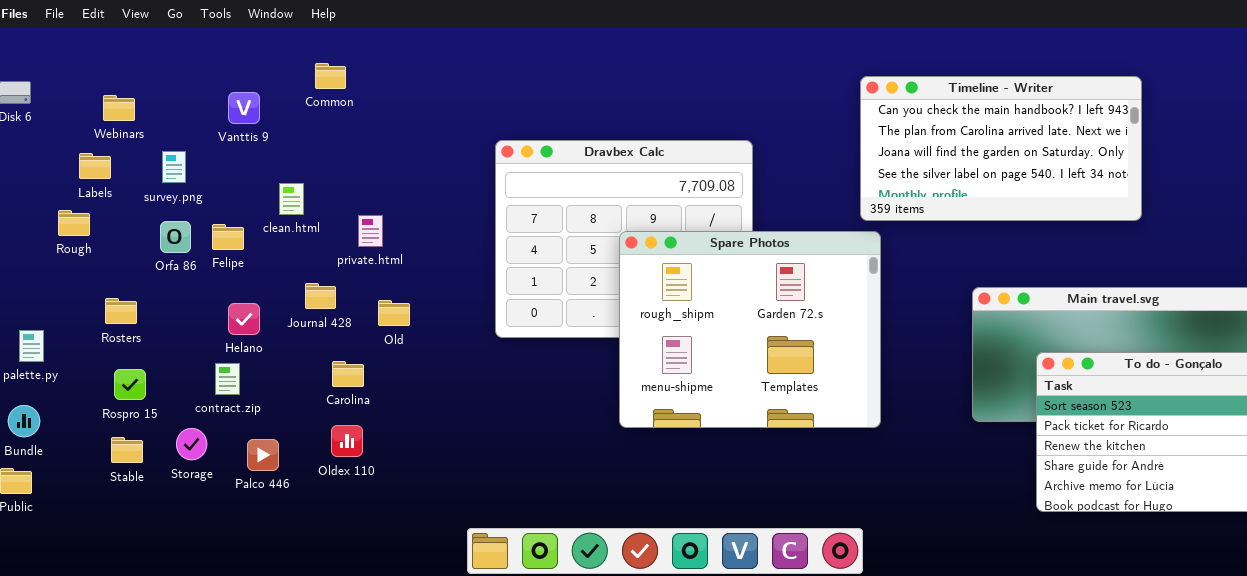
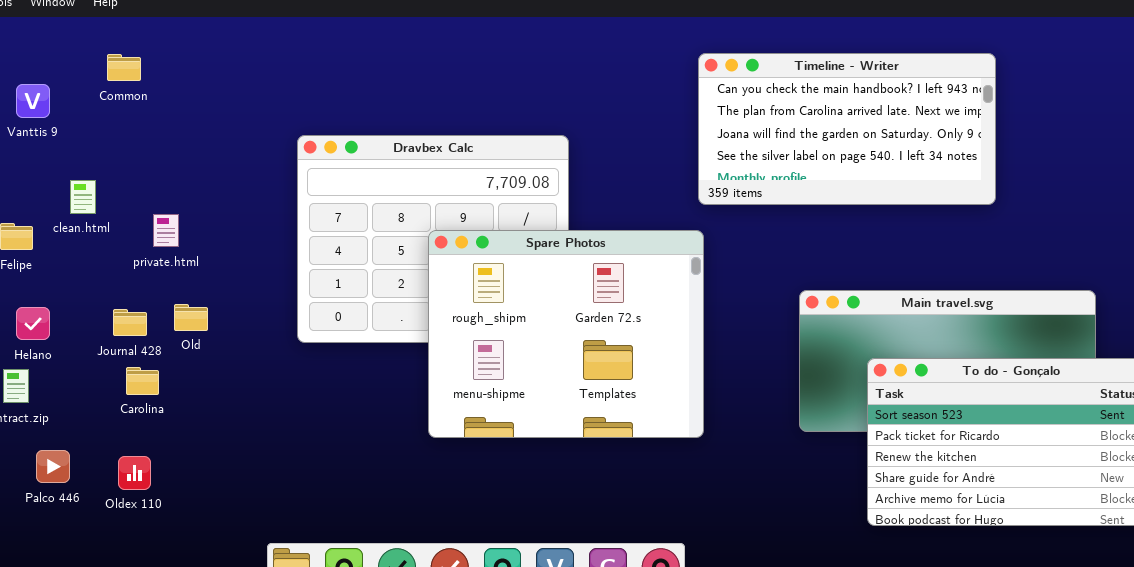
Timeline - Writer: [860,76,1142,221] -> [698,53,996,205], moved
Journal 428: [305,283,336,309] -> [113,309,147,336], moved
Oldex 110: [331,425,363,457] -> [118,456,151,490], moved

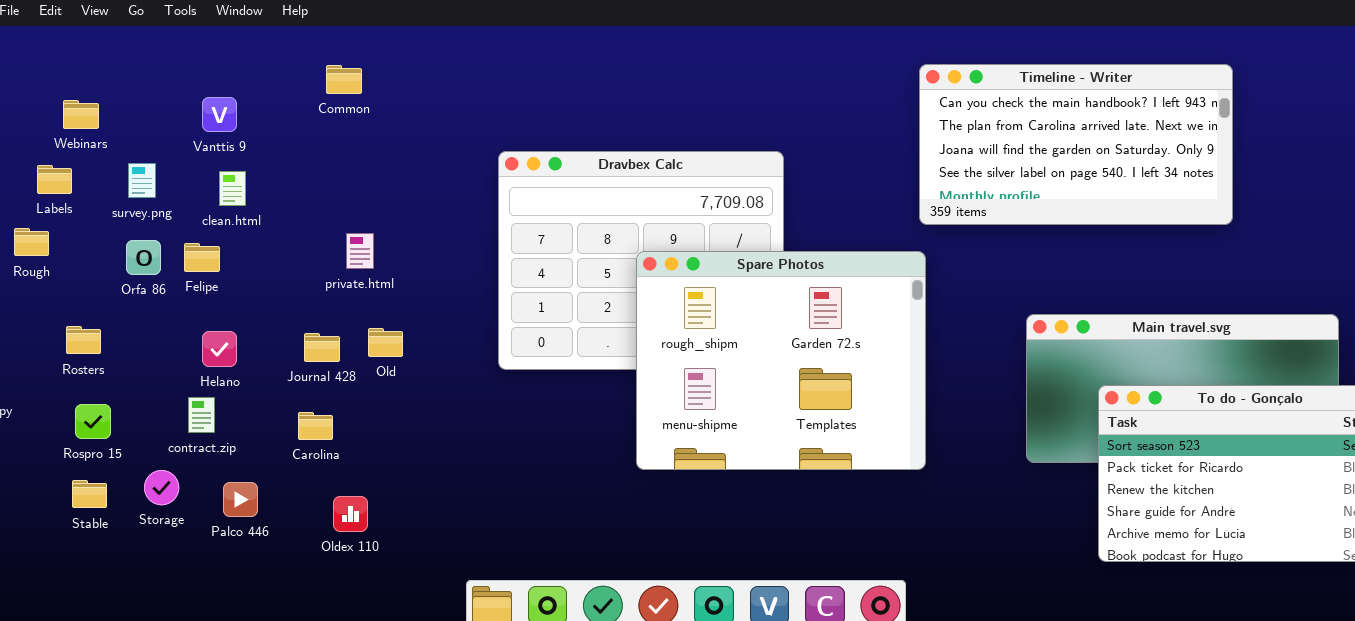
Common: [107,54,141,81] -> [326,65,362,94], moved
clean.html: [70,180,96,214] -> [219,171,246,206], moved
Carolina: [126,367,159,395] -> [298,412,333,440], moved
Oldex 110: [118,456,151,490] -> [333,496,368,532], moved

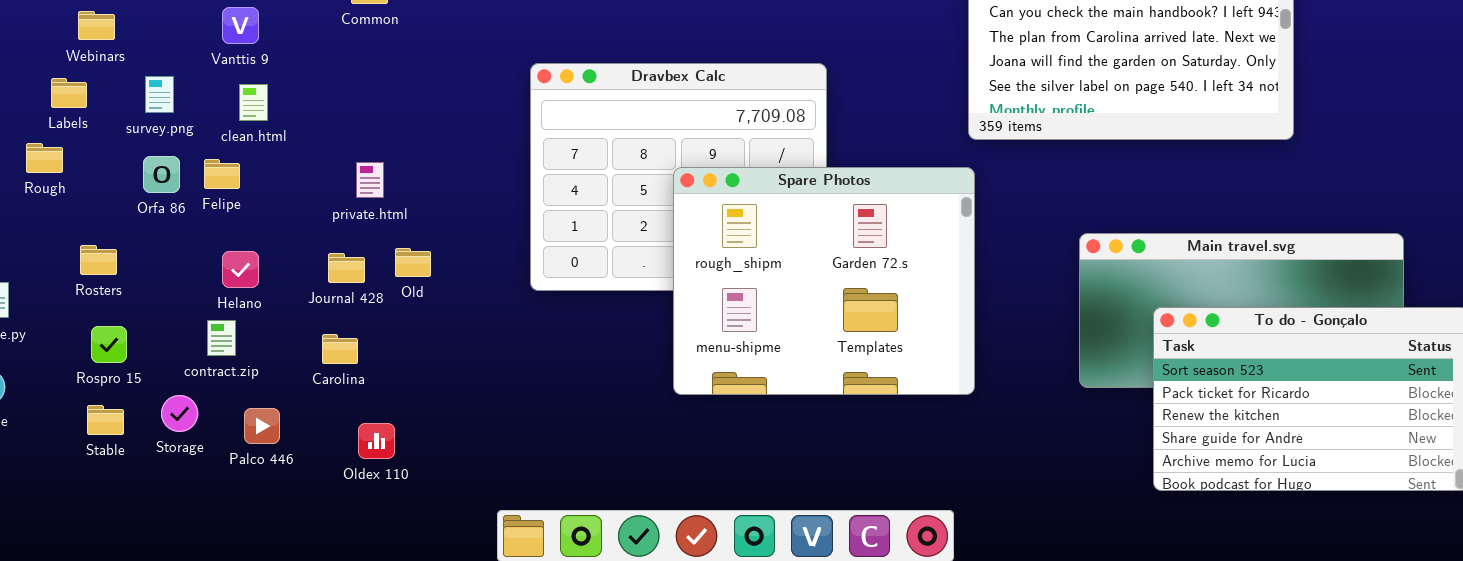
private.html: [346,233,374,269] -> [356,162,384,198], moved

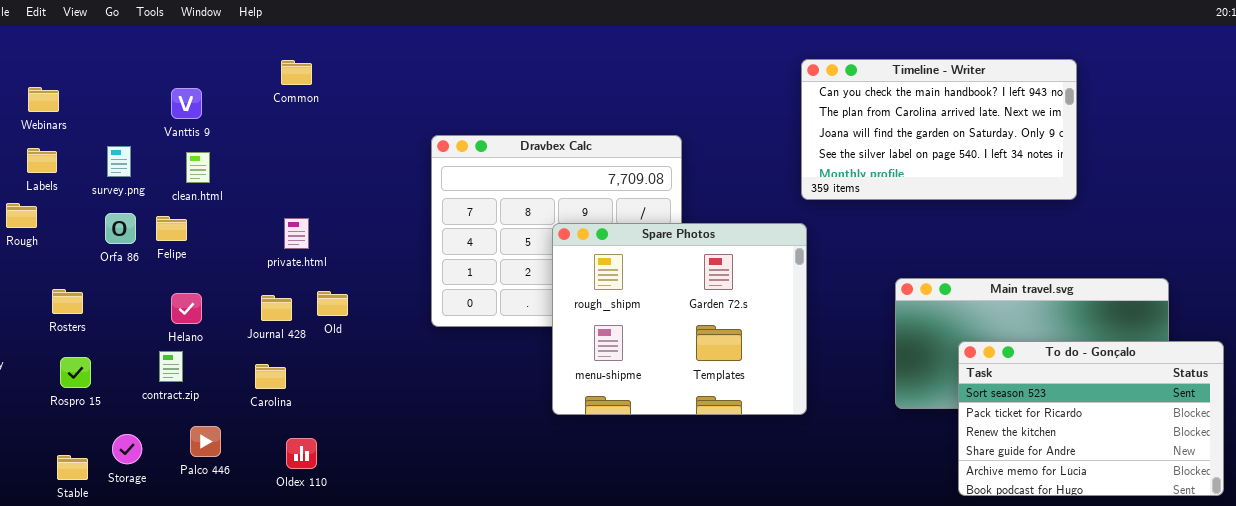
Webinars: [78,11,115,40] -> [28,87,59,112], moved
Storage: [161,395,198,432] -> [112,434,142,464], moved
Stable: [87,405,124,435] -> [57,455,88,480], moved

